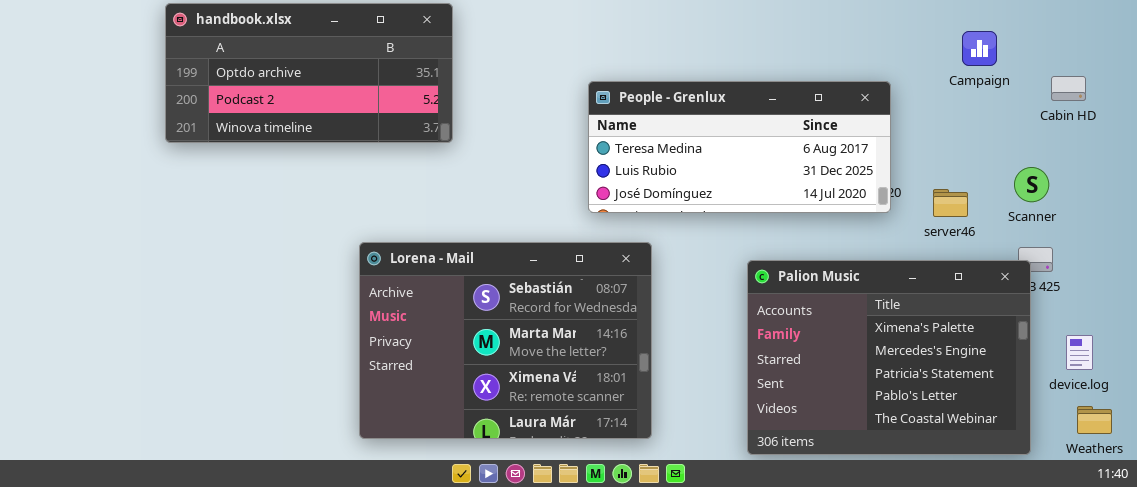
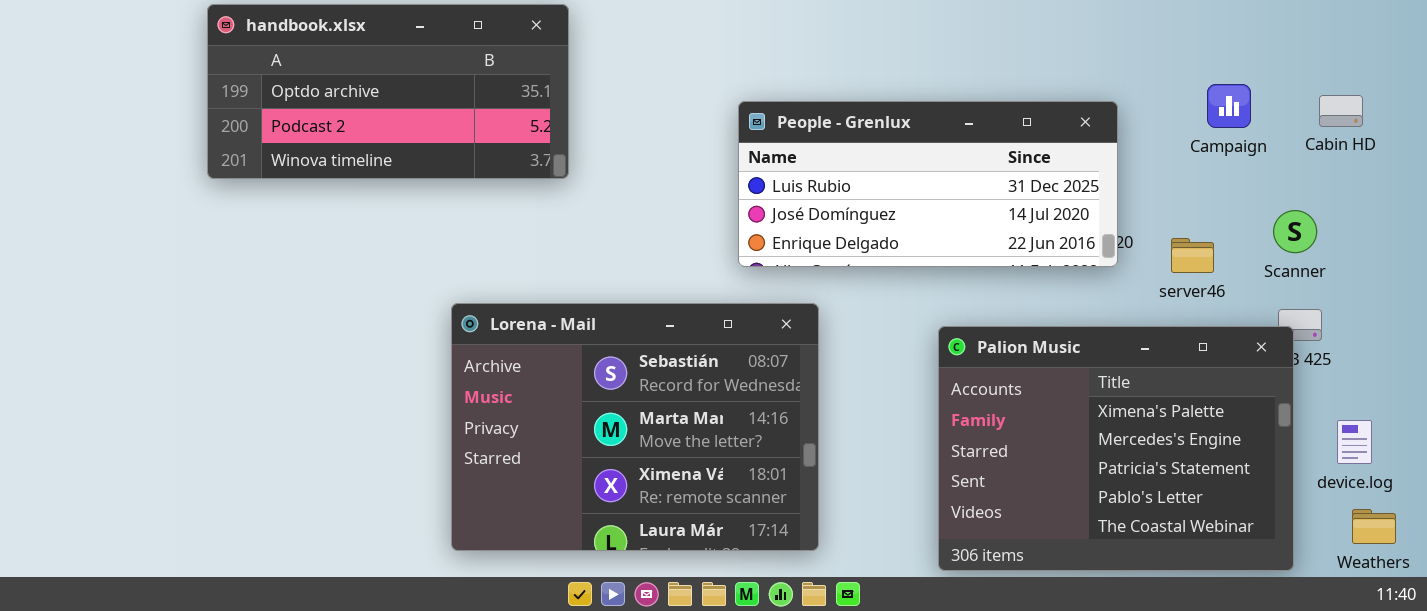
Campaign: [962,31,997,66] -> [1207,84,1251,128], moved
People - Grenlux: [588,81,891,213] -> [738,101,1118,267], scrolled down 1 row

